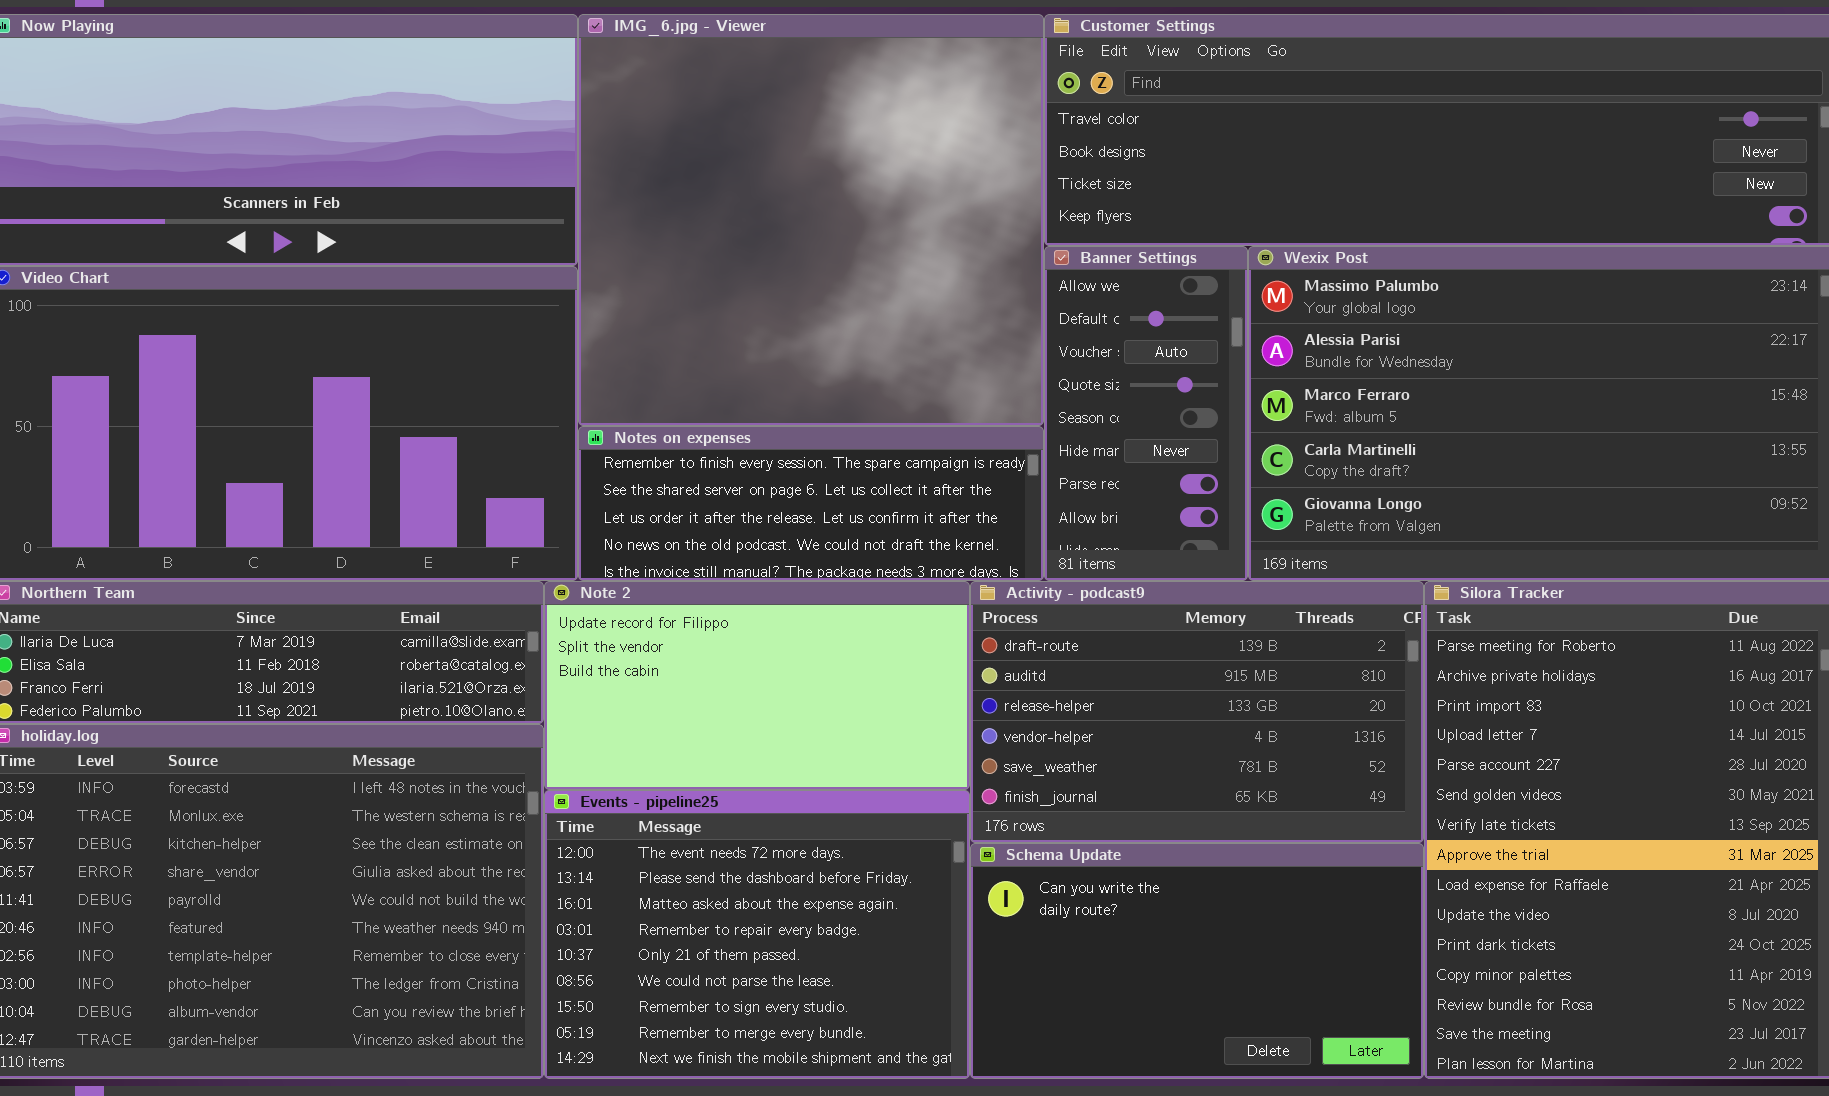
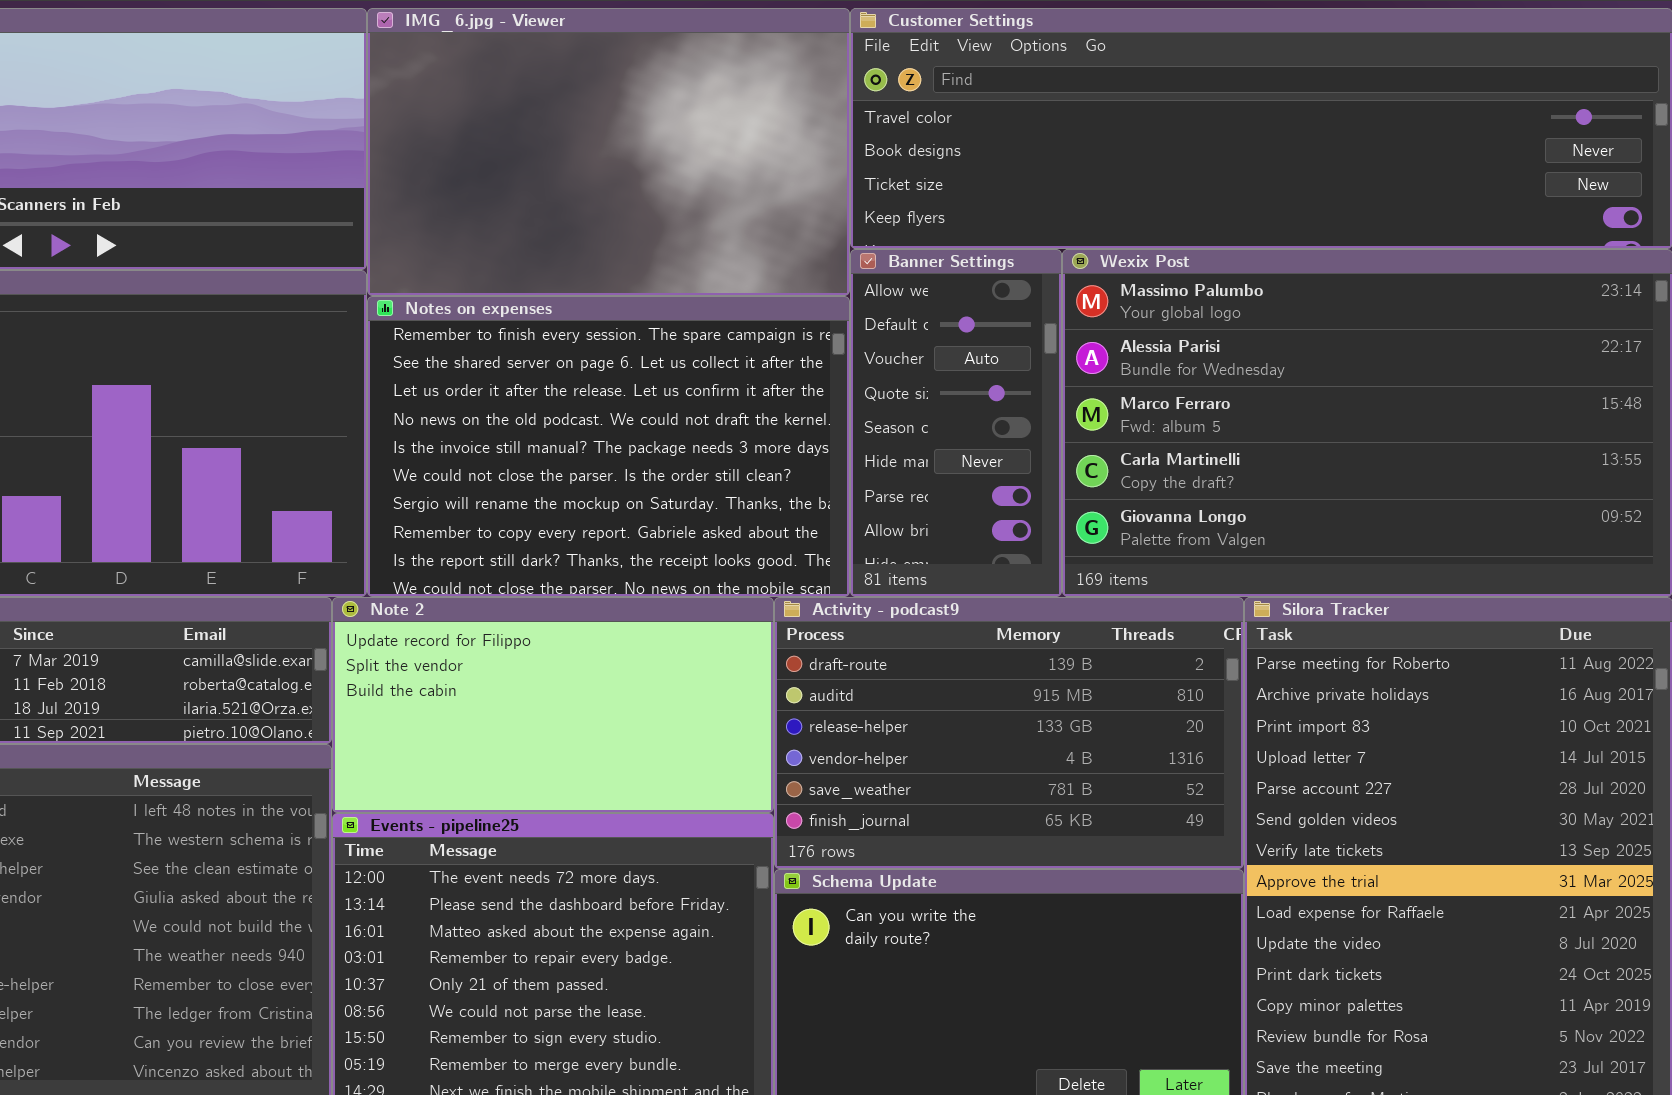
IMG_6.jpg - Viewer: [578,14,1044,426] -> [367,8,850,296], resized
Notes on expenses: [578,426,1044,581] -> [367,296,850,597], resized

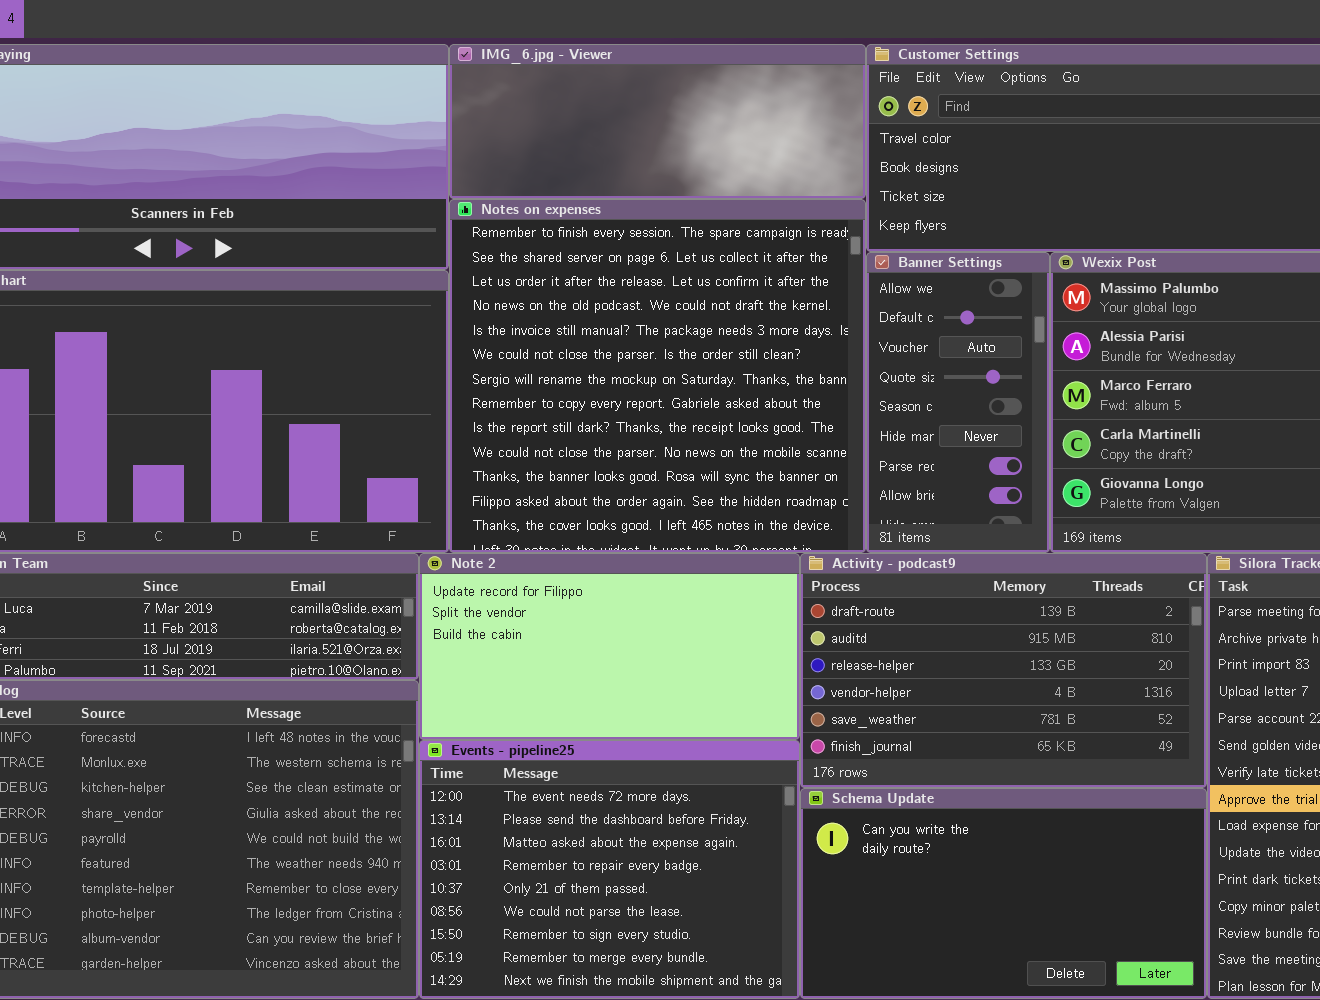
IMG_6.jpg - Viewer: [367,8,850,296] -> [449,44,866,199], resized
Notes on expenses: [367,296,850,597] -> [449,199,866,553], resized

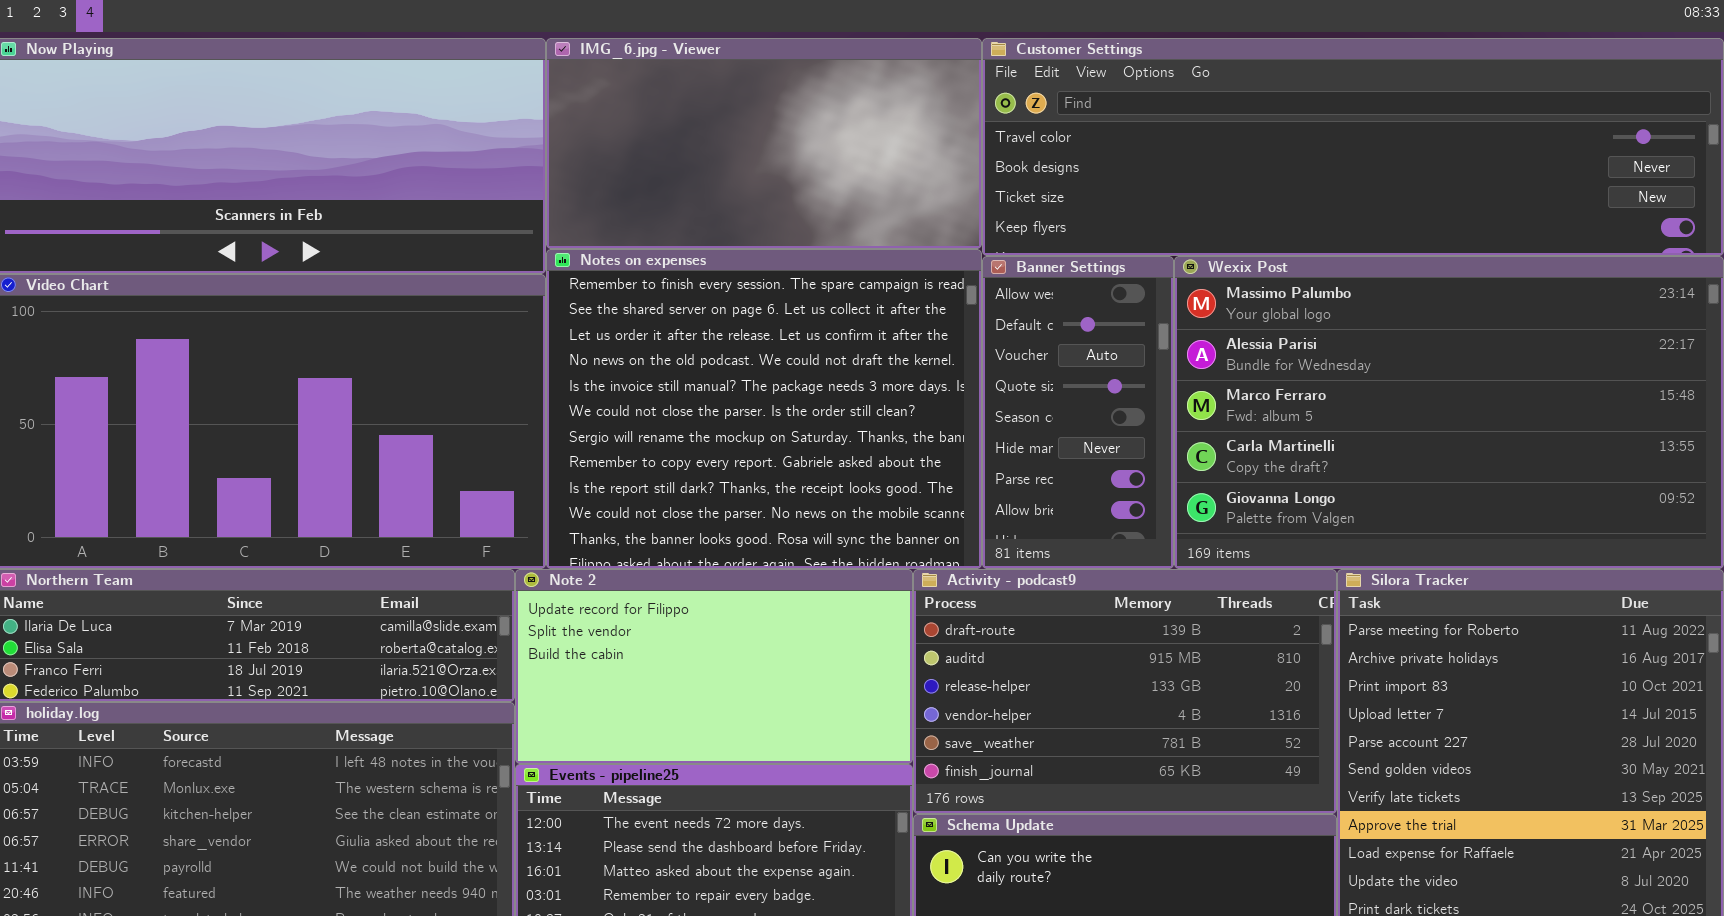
IMG_6.jpg - Viewer: [449,44,866,199] -> [546,38,982,249], resized
Notes on expenses: [449,199,866,553] -> [546,249,982,569], resized

